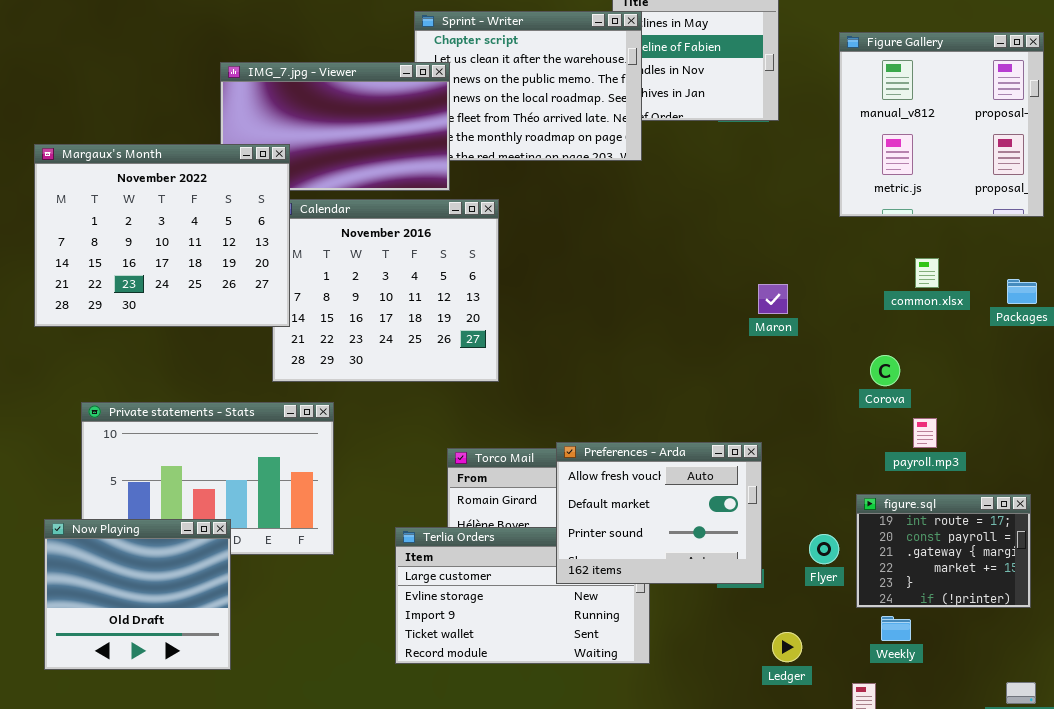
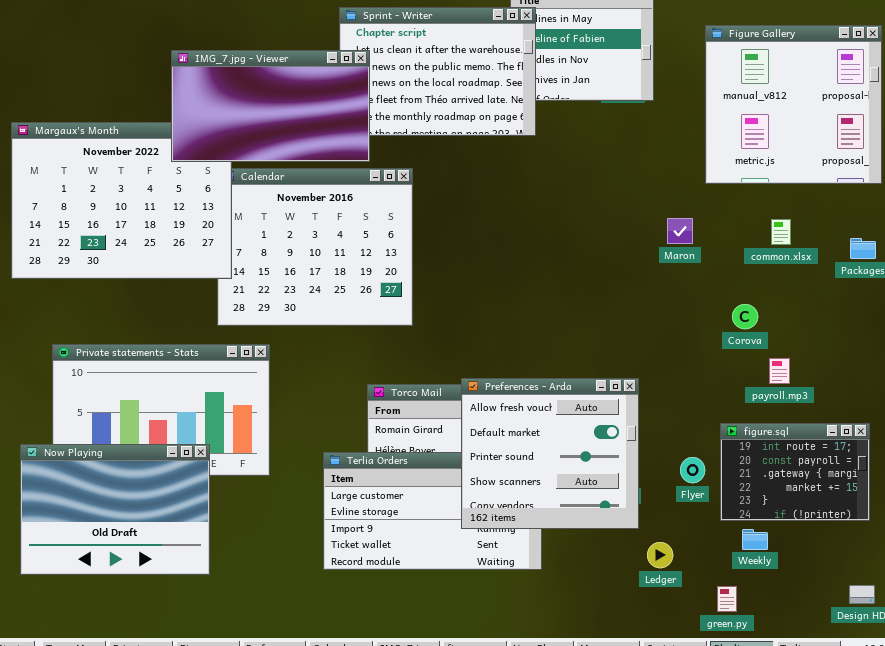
IMG_7.jpg - Viewer: [220,62,450,191] -> [171,50,370,162], raised
Maron: [758,284,788,314] -> [667,218,693,244], moved
Preferences - Arda: [556,442,762,584] -> [461,378,639,529], resized
Now Playing: [44,519,231,670] -> [20,444,210,575], resized

